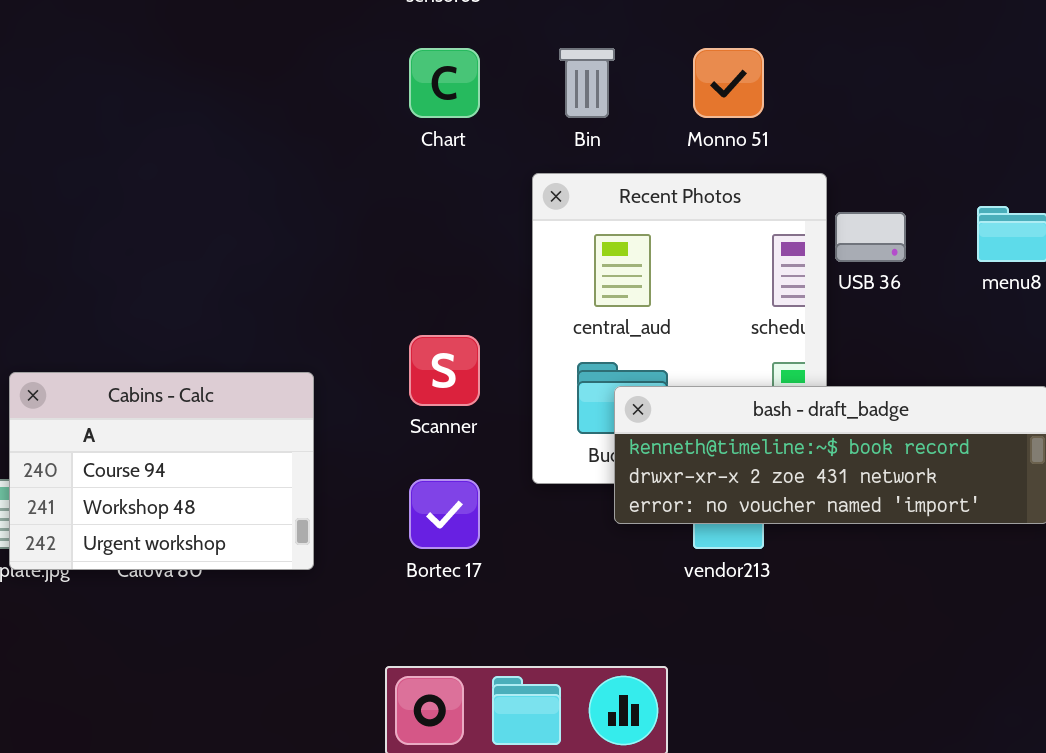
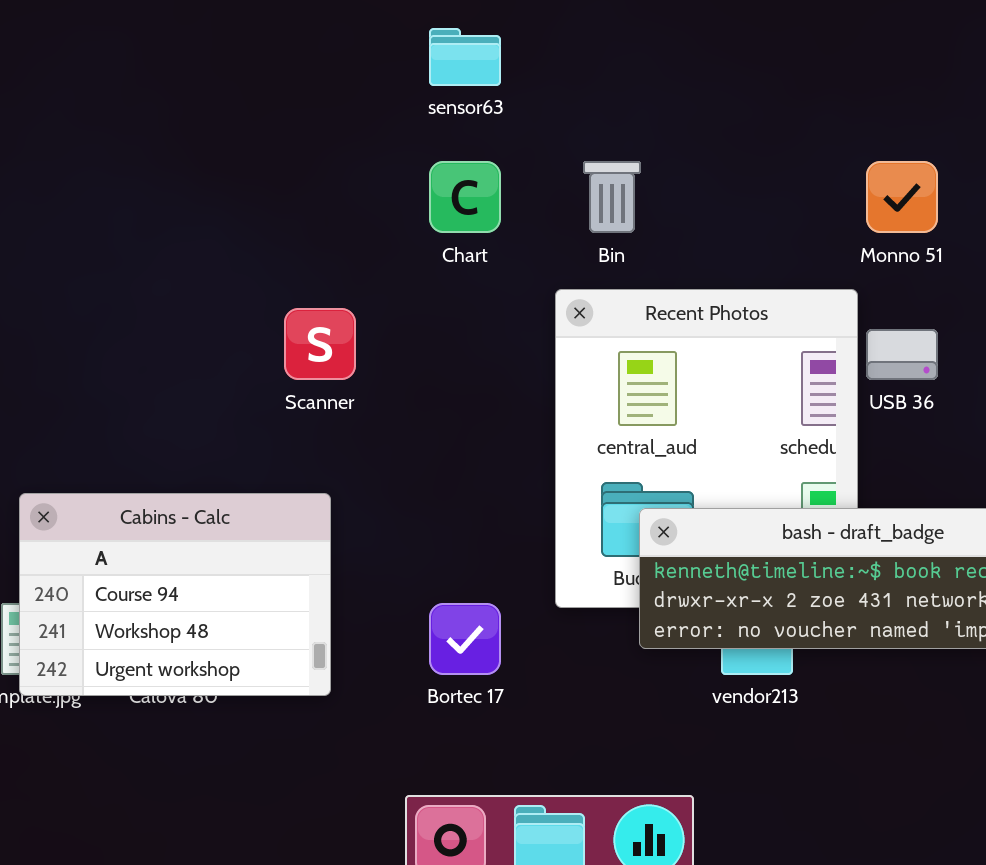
Monno 51: [693,48,764,118] -> [866,161,938,233], moved
Scanner: [409,335,480,406] -> [284,308,356,380], moved

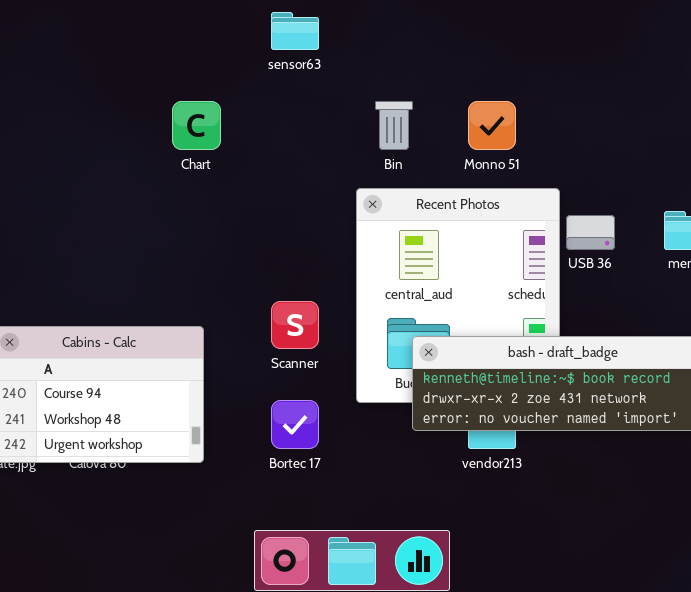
Chart: [429,161,501,233] -> [172,101,221,150], moved
Monno 51: [866,161,938,233] -> [468,101,516,150], moved
Scanner: [284,308,356,380] -> [271,301,319,349], moved

